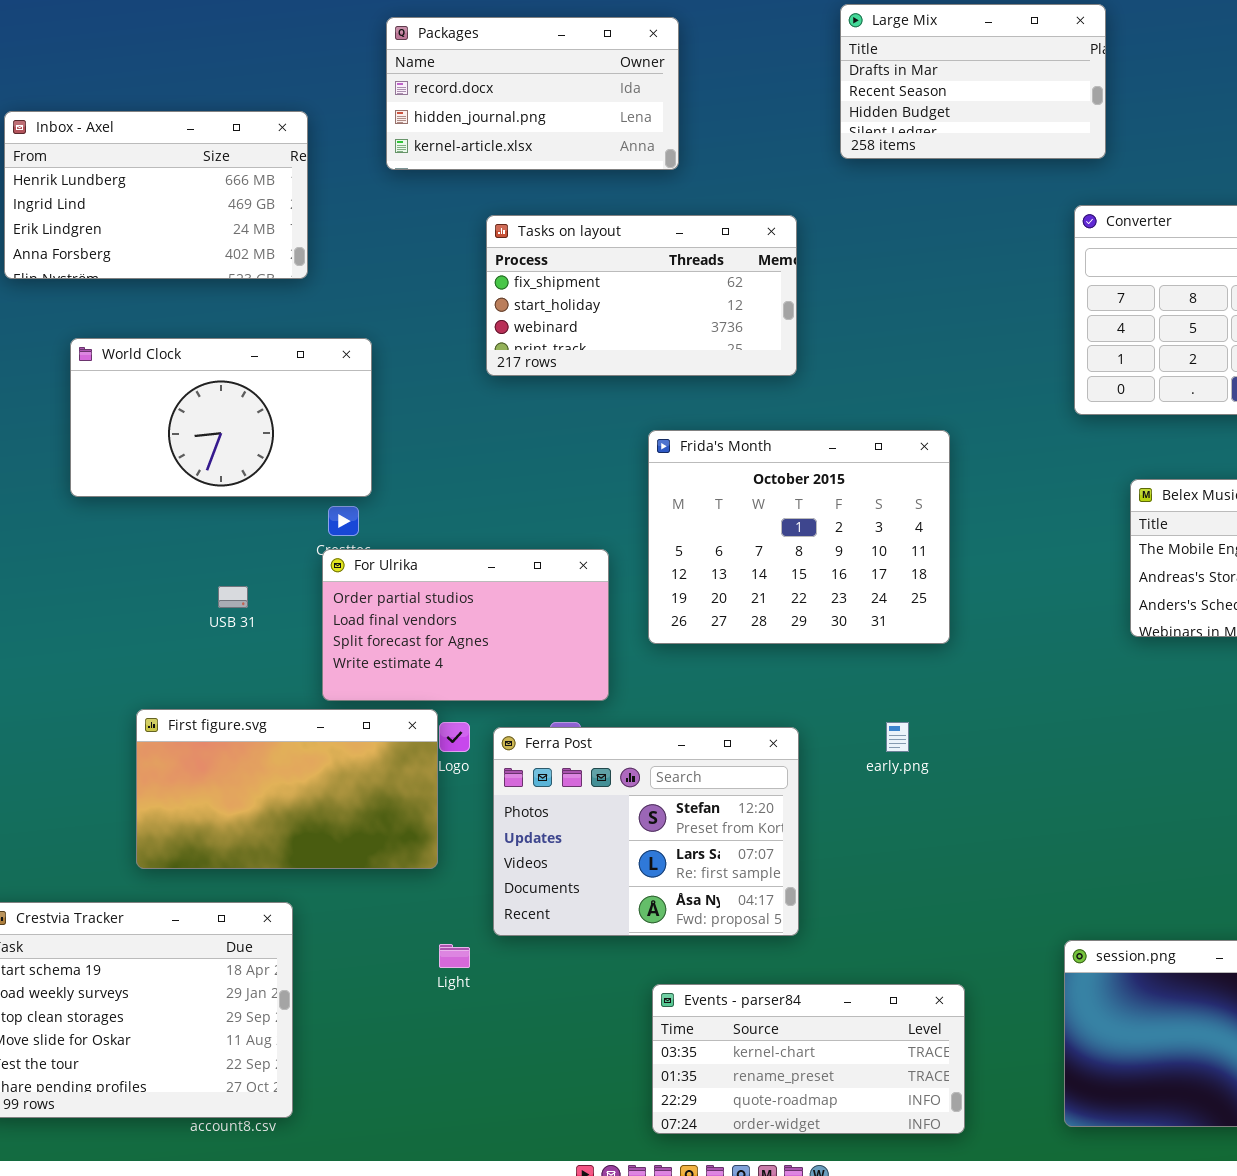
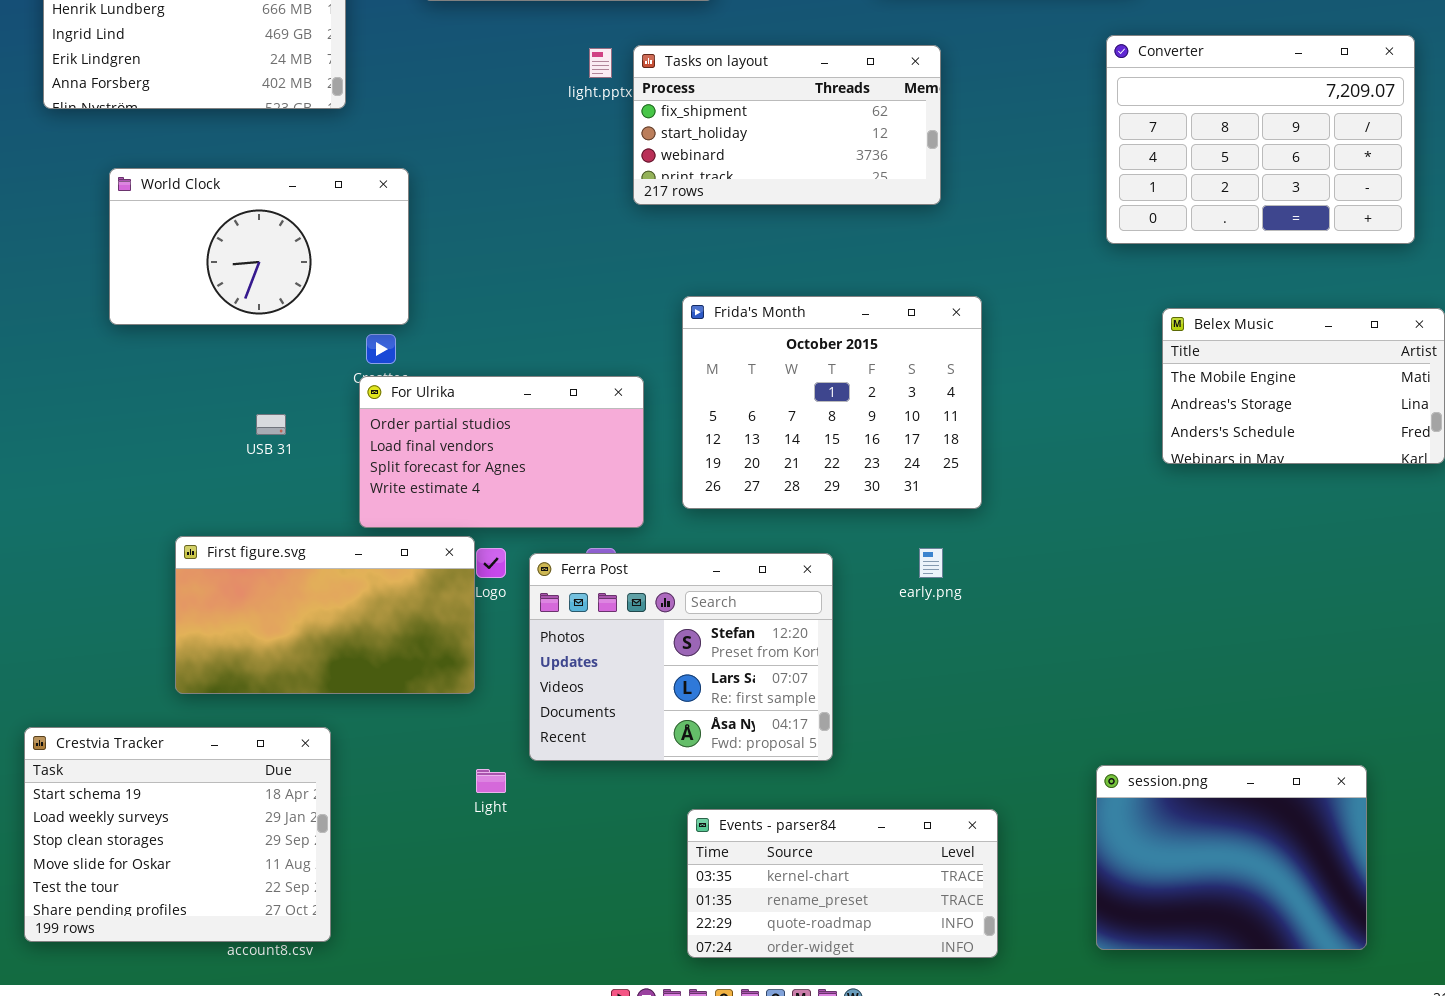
Tasks on layout: [486,215,797,376] -> [633,45,941,205], moved
Frida's Month: [648,430,950,644] -> [682,296,982,509], moved

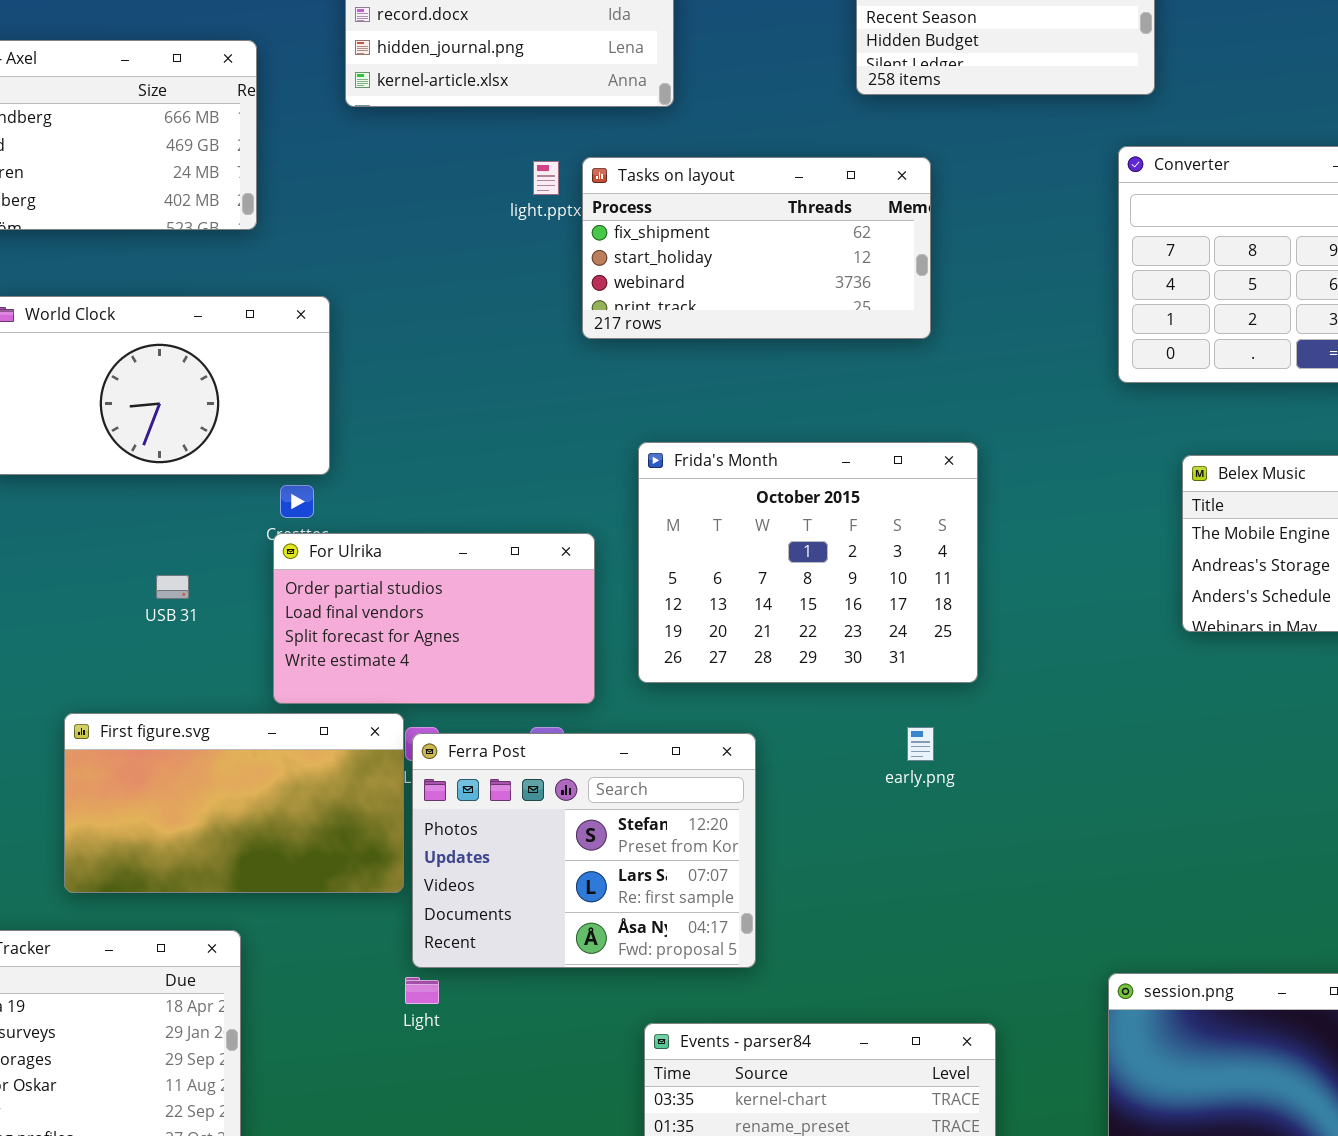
Ferra Post: [529,553,833,761] -> [412,733,756,968], moved

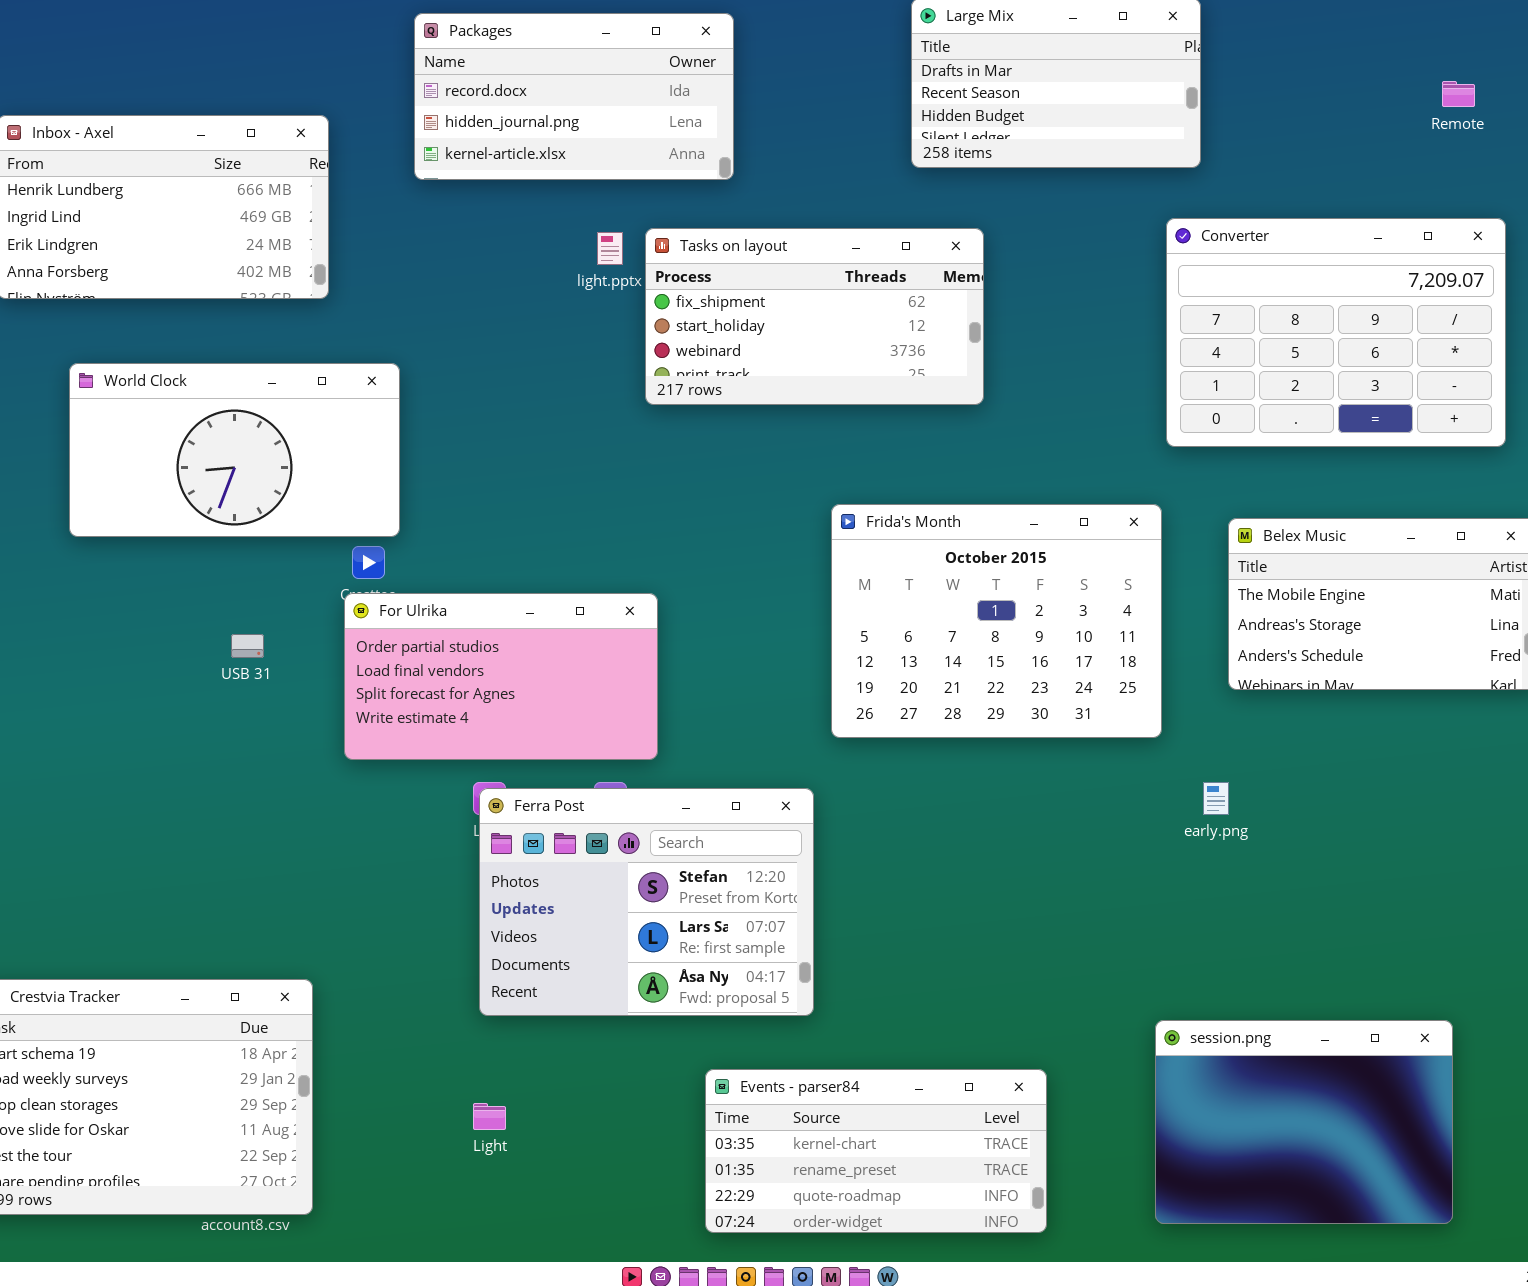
Frida's Month: [638,442,978,683] -> [831,504,1162,738], moved
First figure.svg: [64,713,404,893] -> none, closed
early.png: [907,727,934,761] -> [1203,782,1229,815], moved
Light: [405,977,439,1004] -> [473,1103,506,1130], moved

